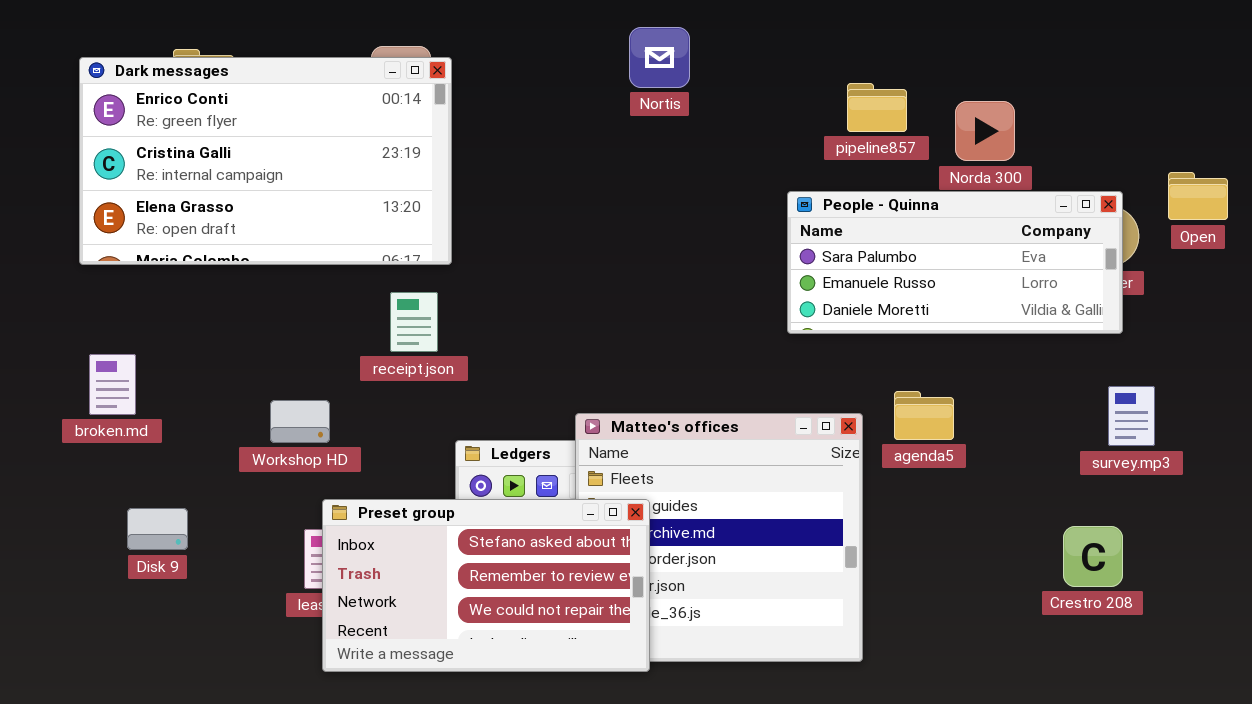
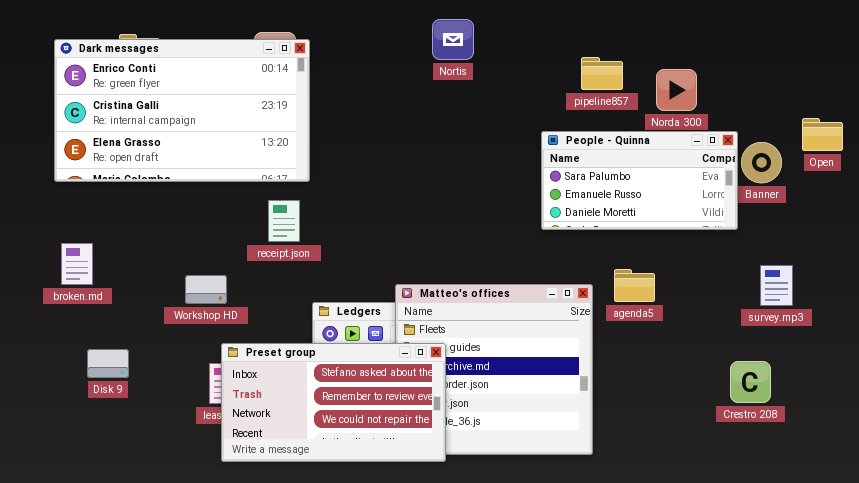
People - Quinna: [787,191,1123,334] -> [541,131,738,230], resized

